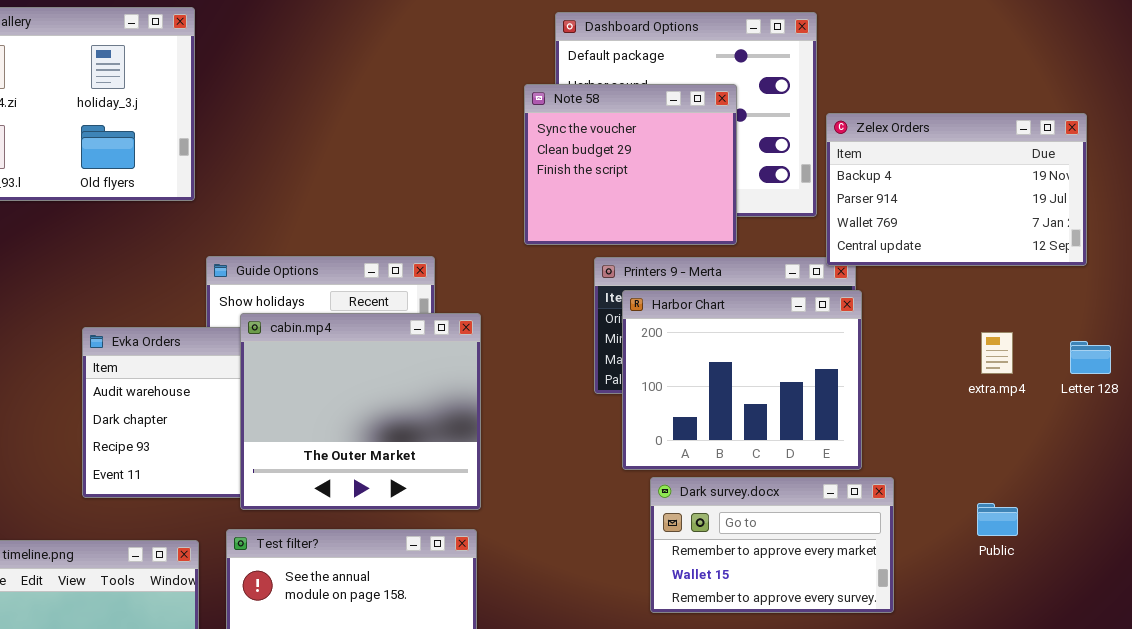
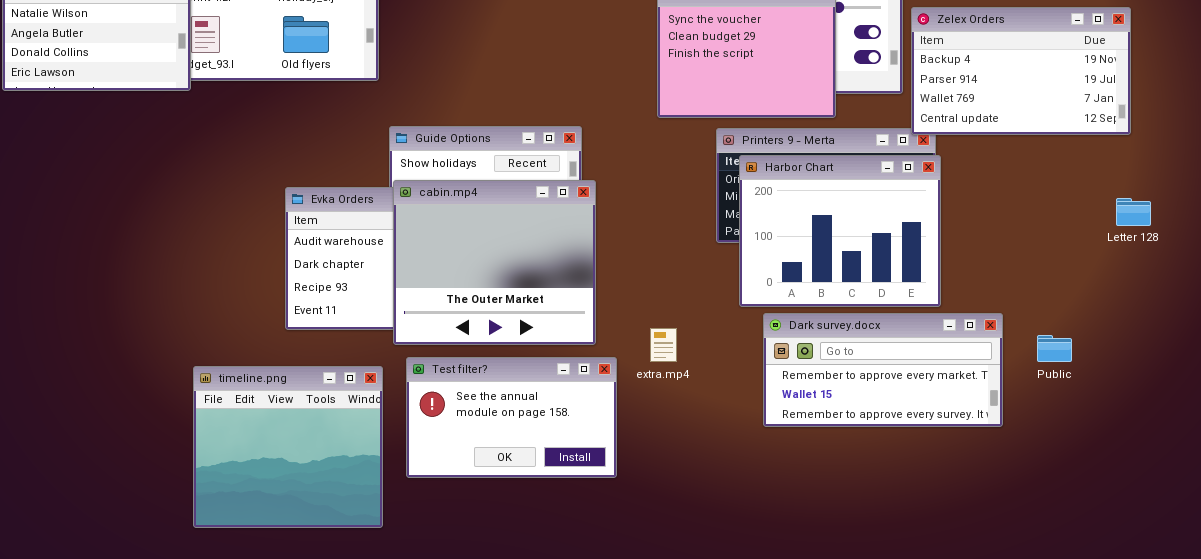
cabin.mp4: [240,313,481,510] -> [393,180,596,345], moved
extra.mp4: [981,332,1013,374] -> [650,328,677,362], moved
Dark survey.docx: [650,477,894,613] -> [763,313,1003,427], resized

